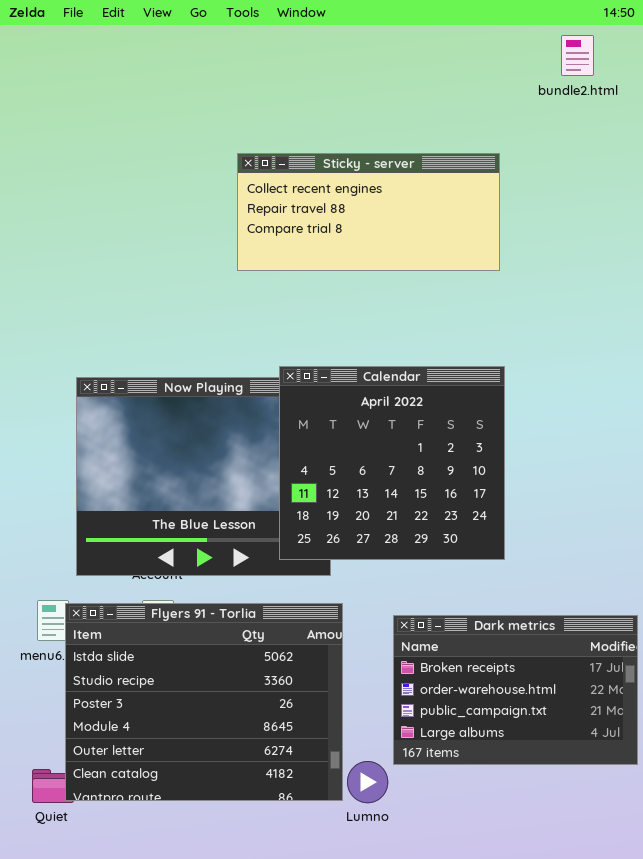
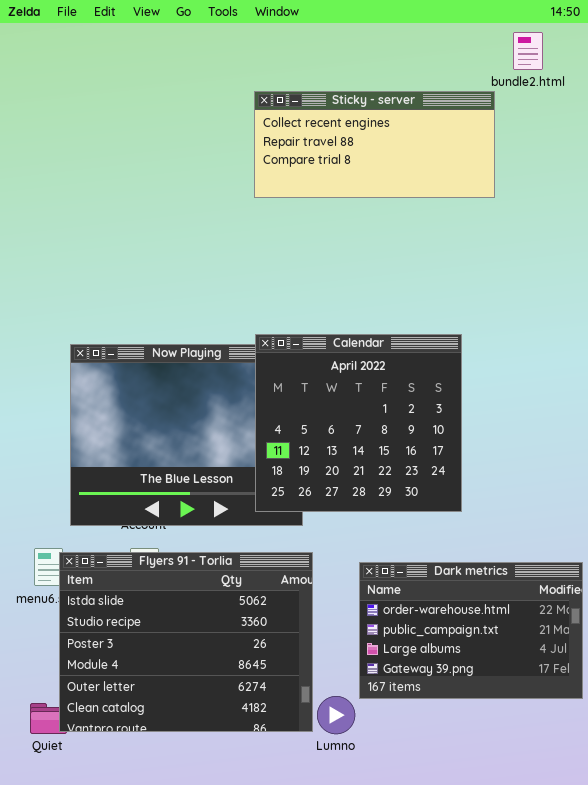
Sticky - server: [237,153,500,271] -> [254,91,495,198], moved
Dark metrics: [393,615,638,765] -> [359,562,583,699], scrolled down 1 row

